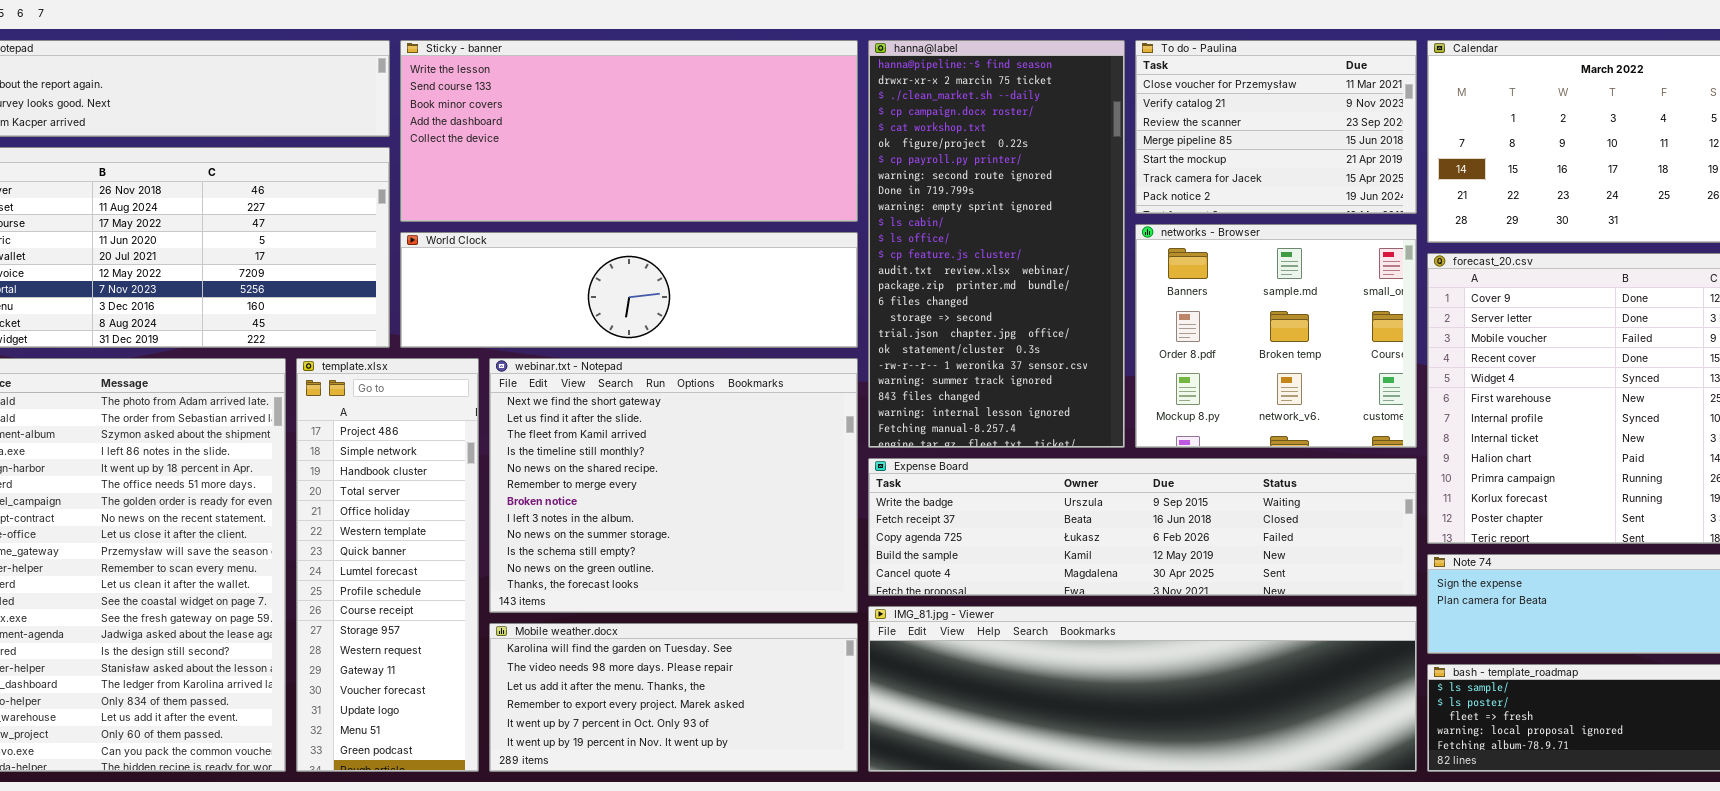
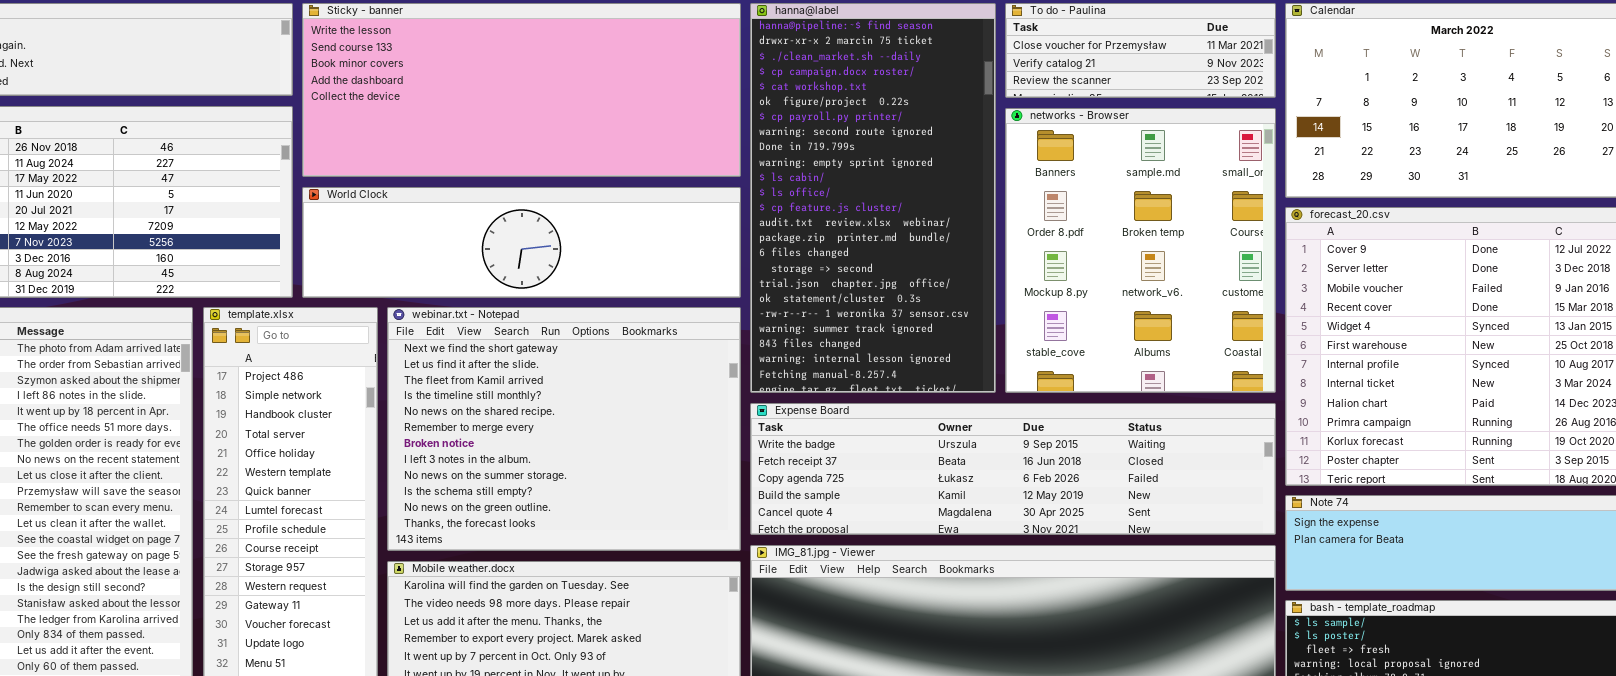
To do - Paulina: [1135,40,1417,214] -> [1005,3,1276,98], resized
networks - Browser: [1135,224,1417,448] -> [1005,108,1276,393], resized

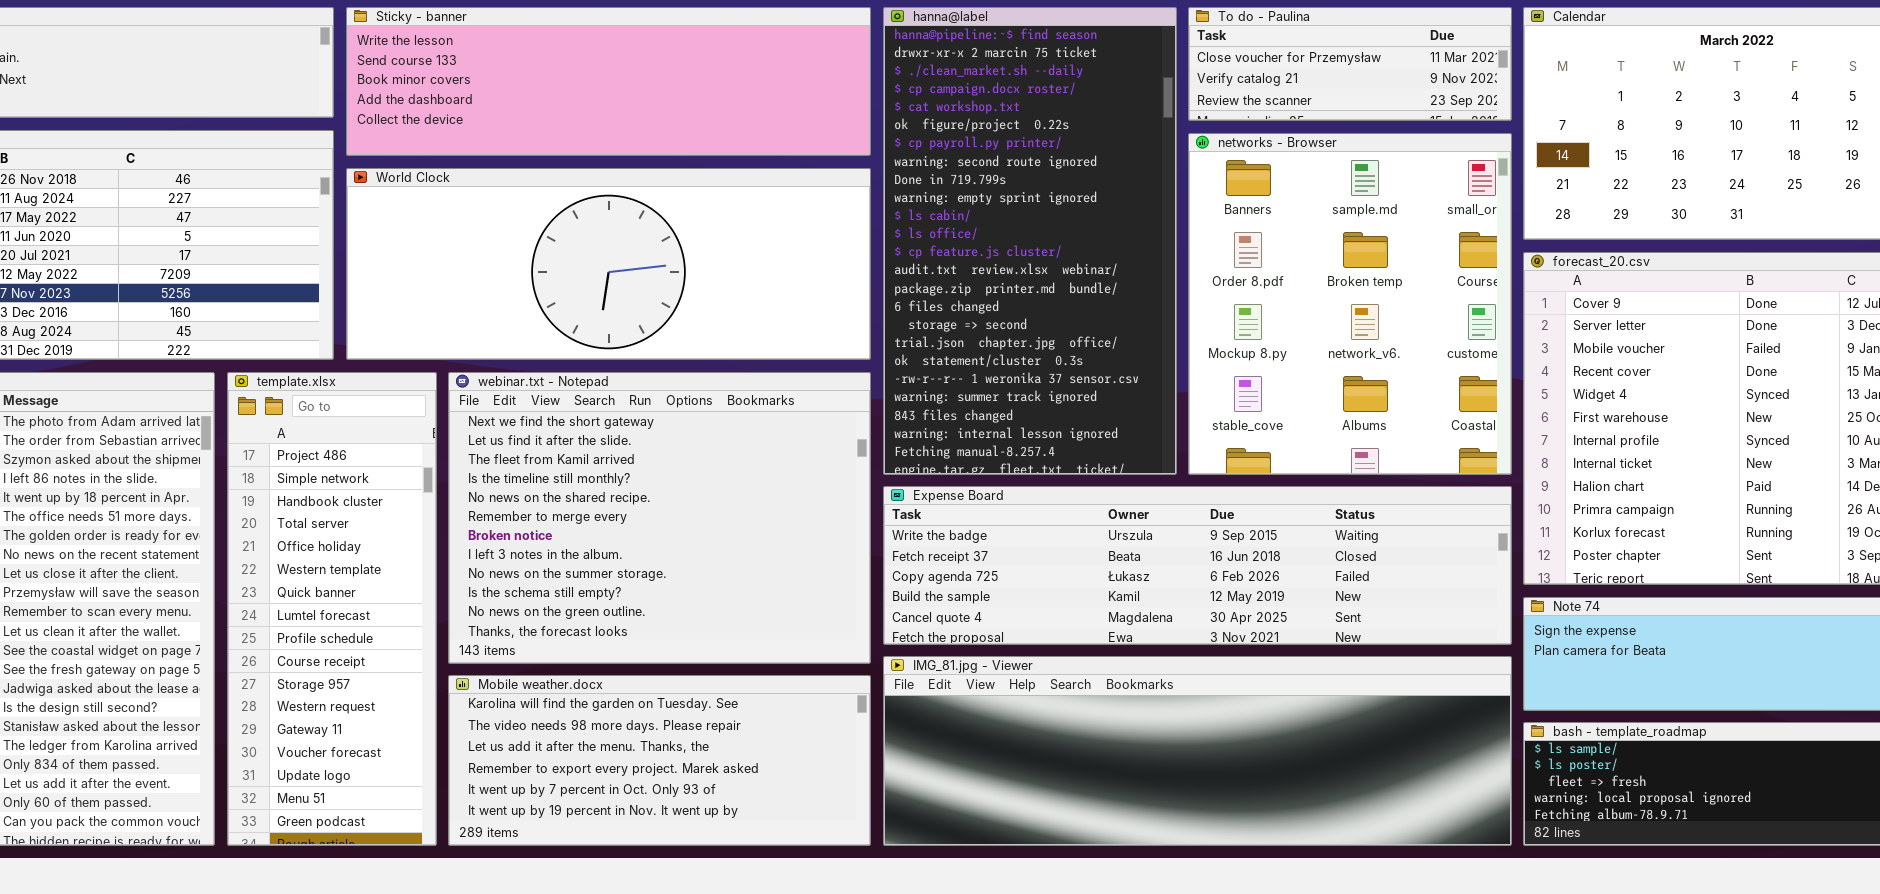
Sticky - banner: [302,3,741,177] -> [346,7,871,156], resized
World Clock: [302,187,741,298] -> [346,168,871,360], resized

